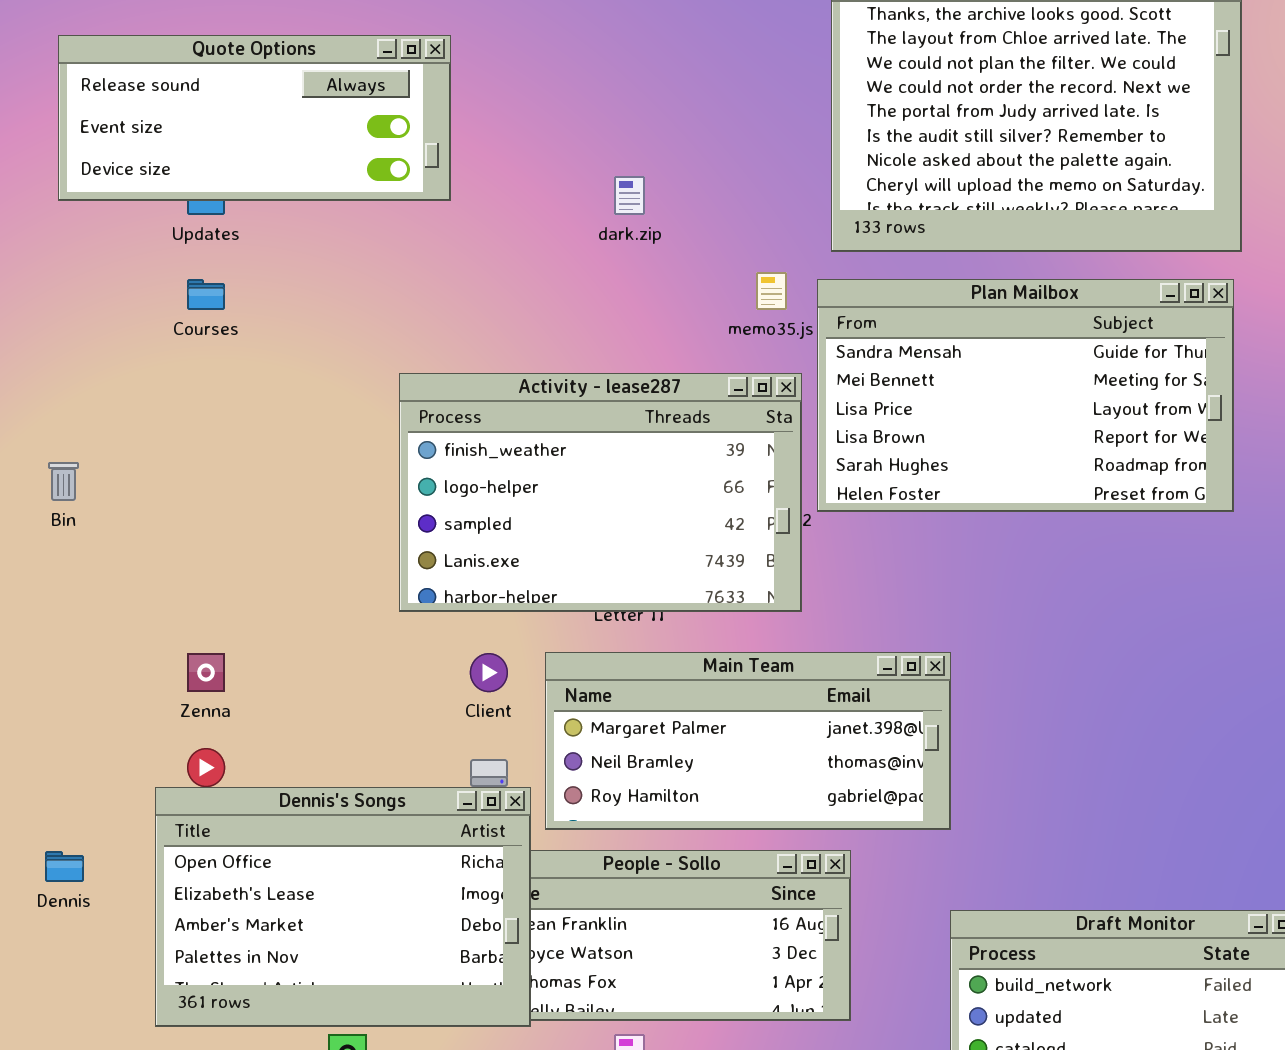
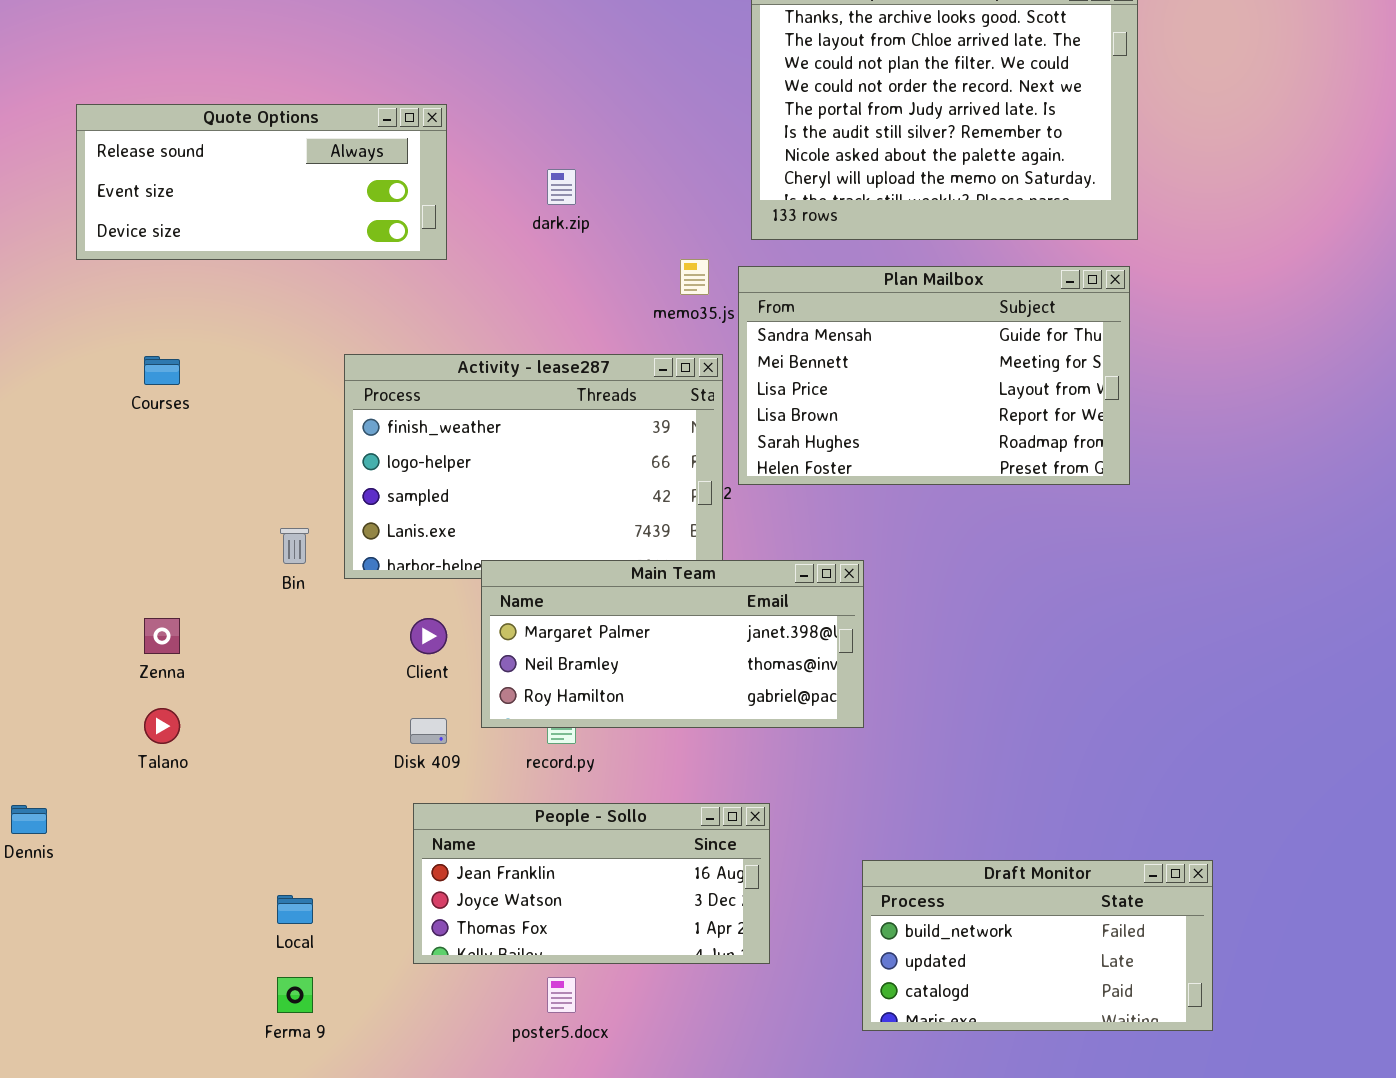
Quote Options: [58,35,451,201] -> [76,104,447,260], moved
Courses: [187,279,225,310] -> [144,356,180,385], moved
Bin: [48,462,79,501] -> [280,528,309,564], moved
Main Team: [545,652,951,830] -> [481,560,864,728], moved
Dennis's Songs: [155,787,531,1027] -> none, closed

